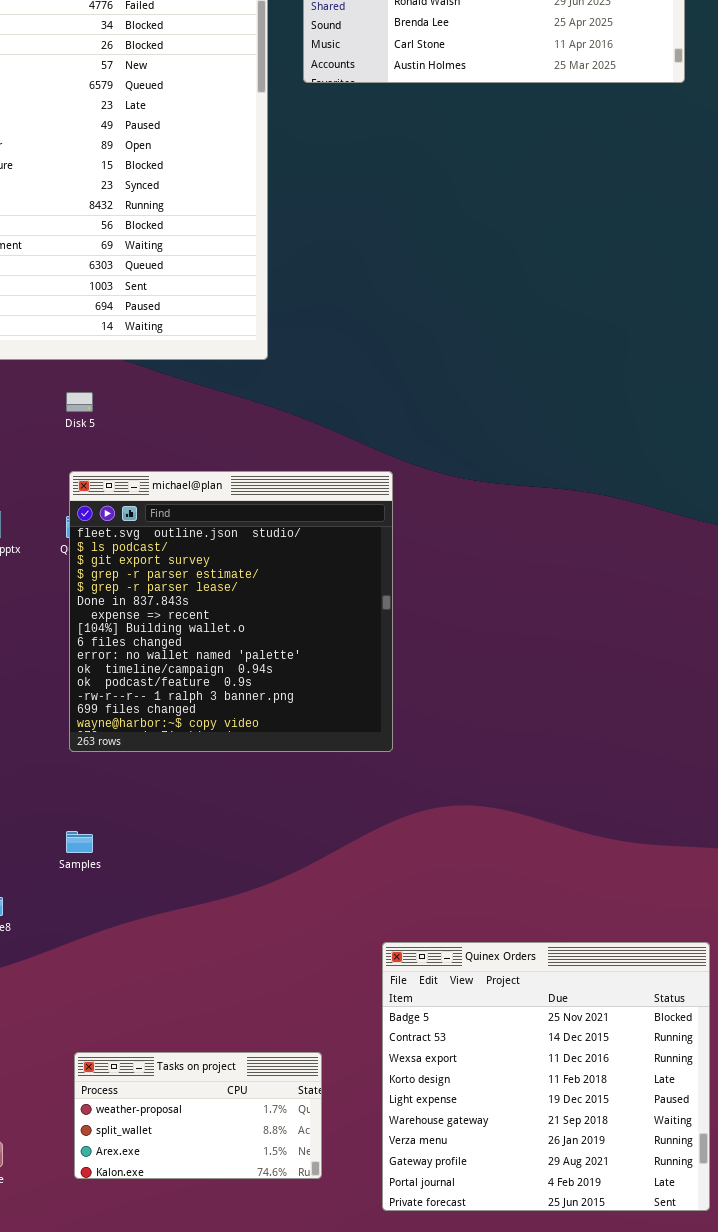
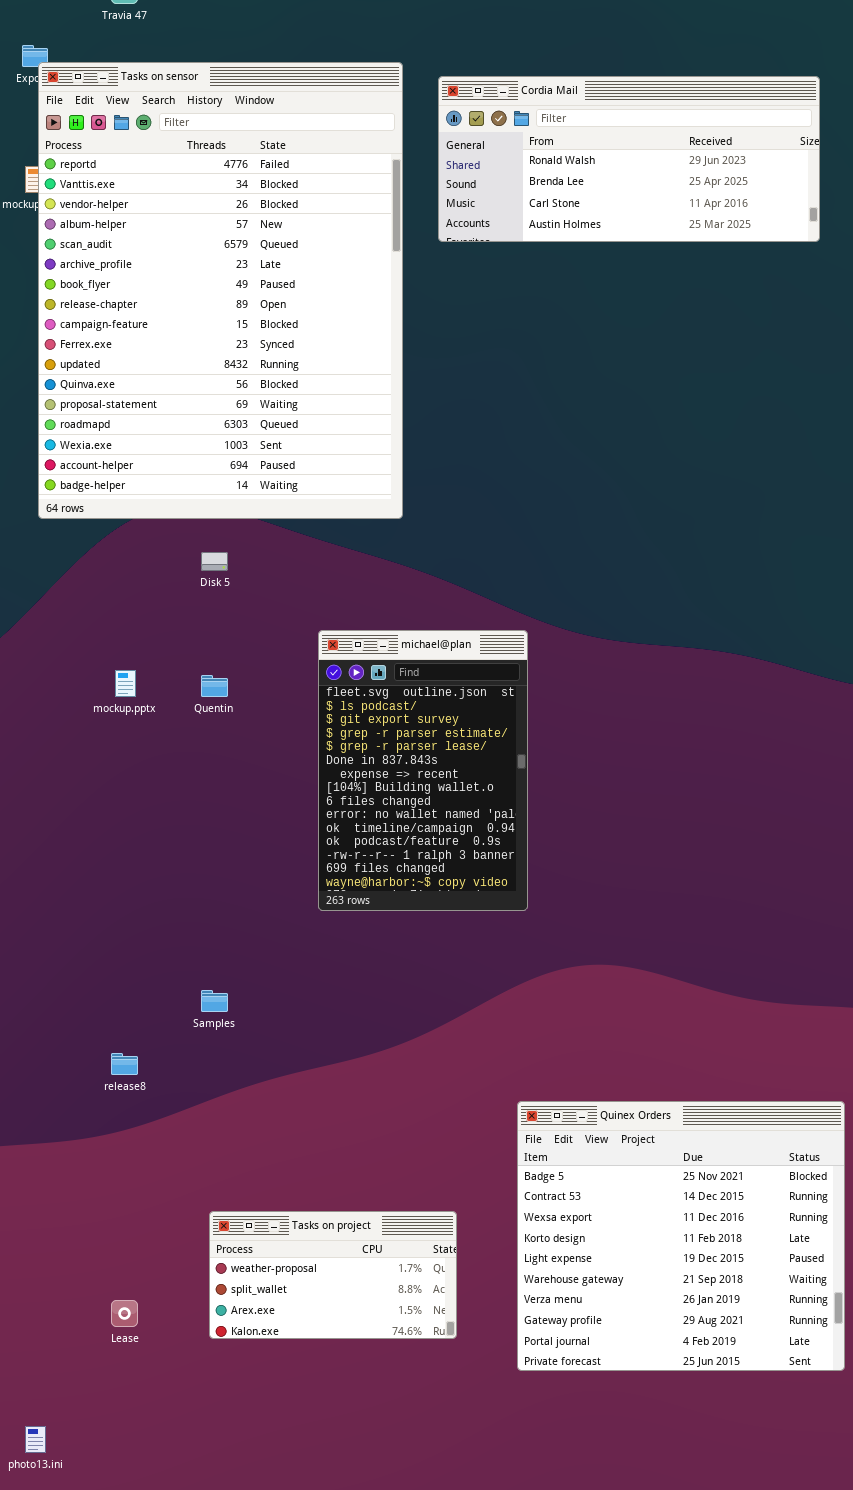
michael@plan: [69,471,393,752] -> [318,630,528,911], resized

